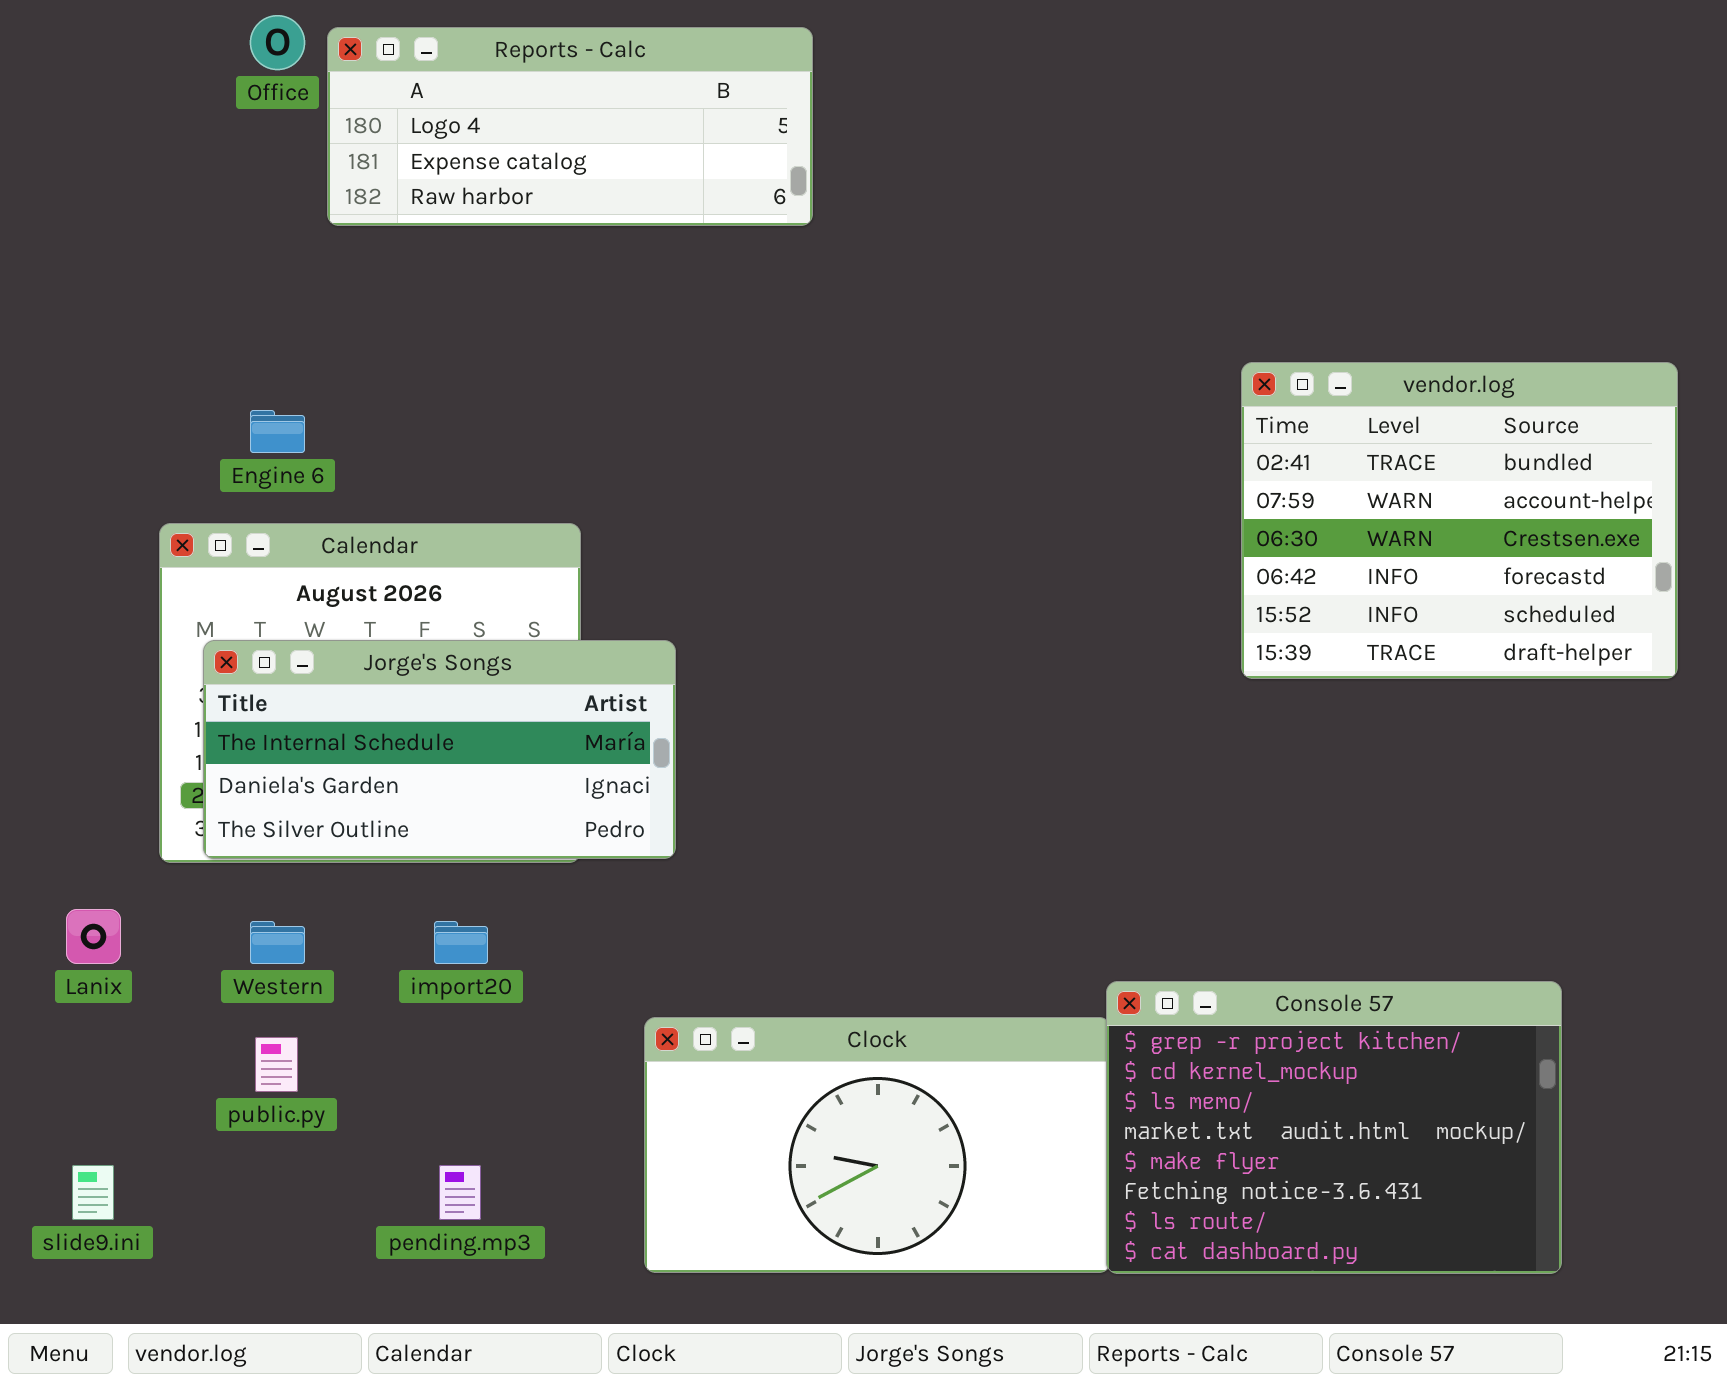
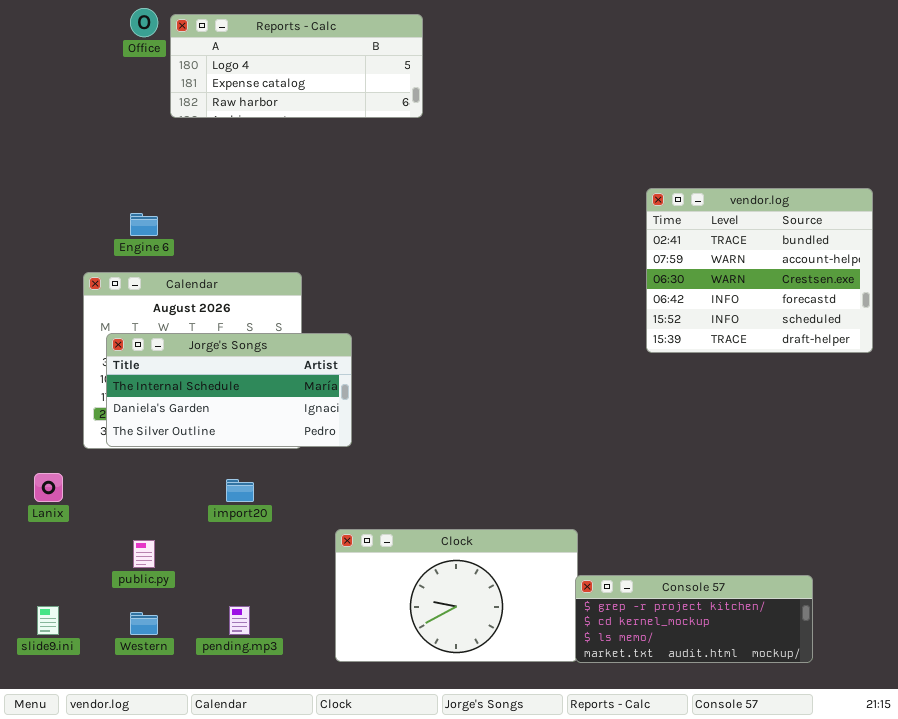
Western: [250,921,305,964] -> [130,612,158,635], moved
Console 57: [1106,981,1562,1274] -> [575,575,813,663], resized

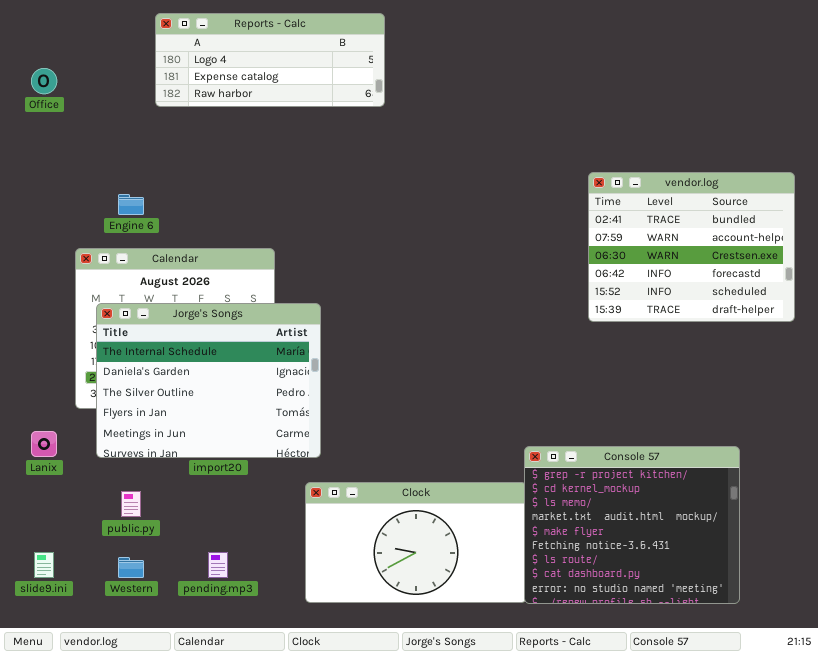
Office: [130,8,158,37] -> [31,68,57,94], moved
Jorge's Songs: [106,333,352,447] -> [96,303,321,458], resized
Console 57: [575,575,813,663] -> [524,446,740,604], resized

